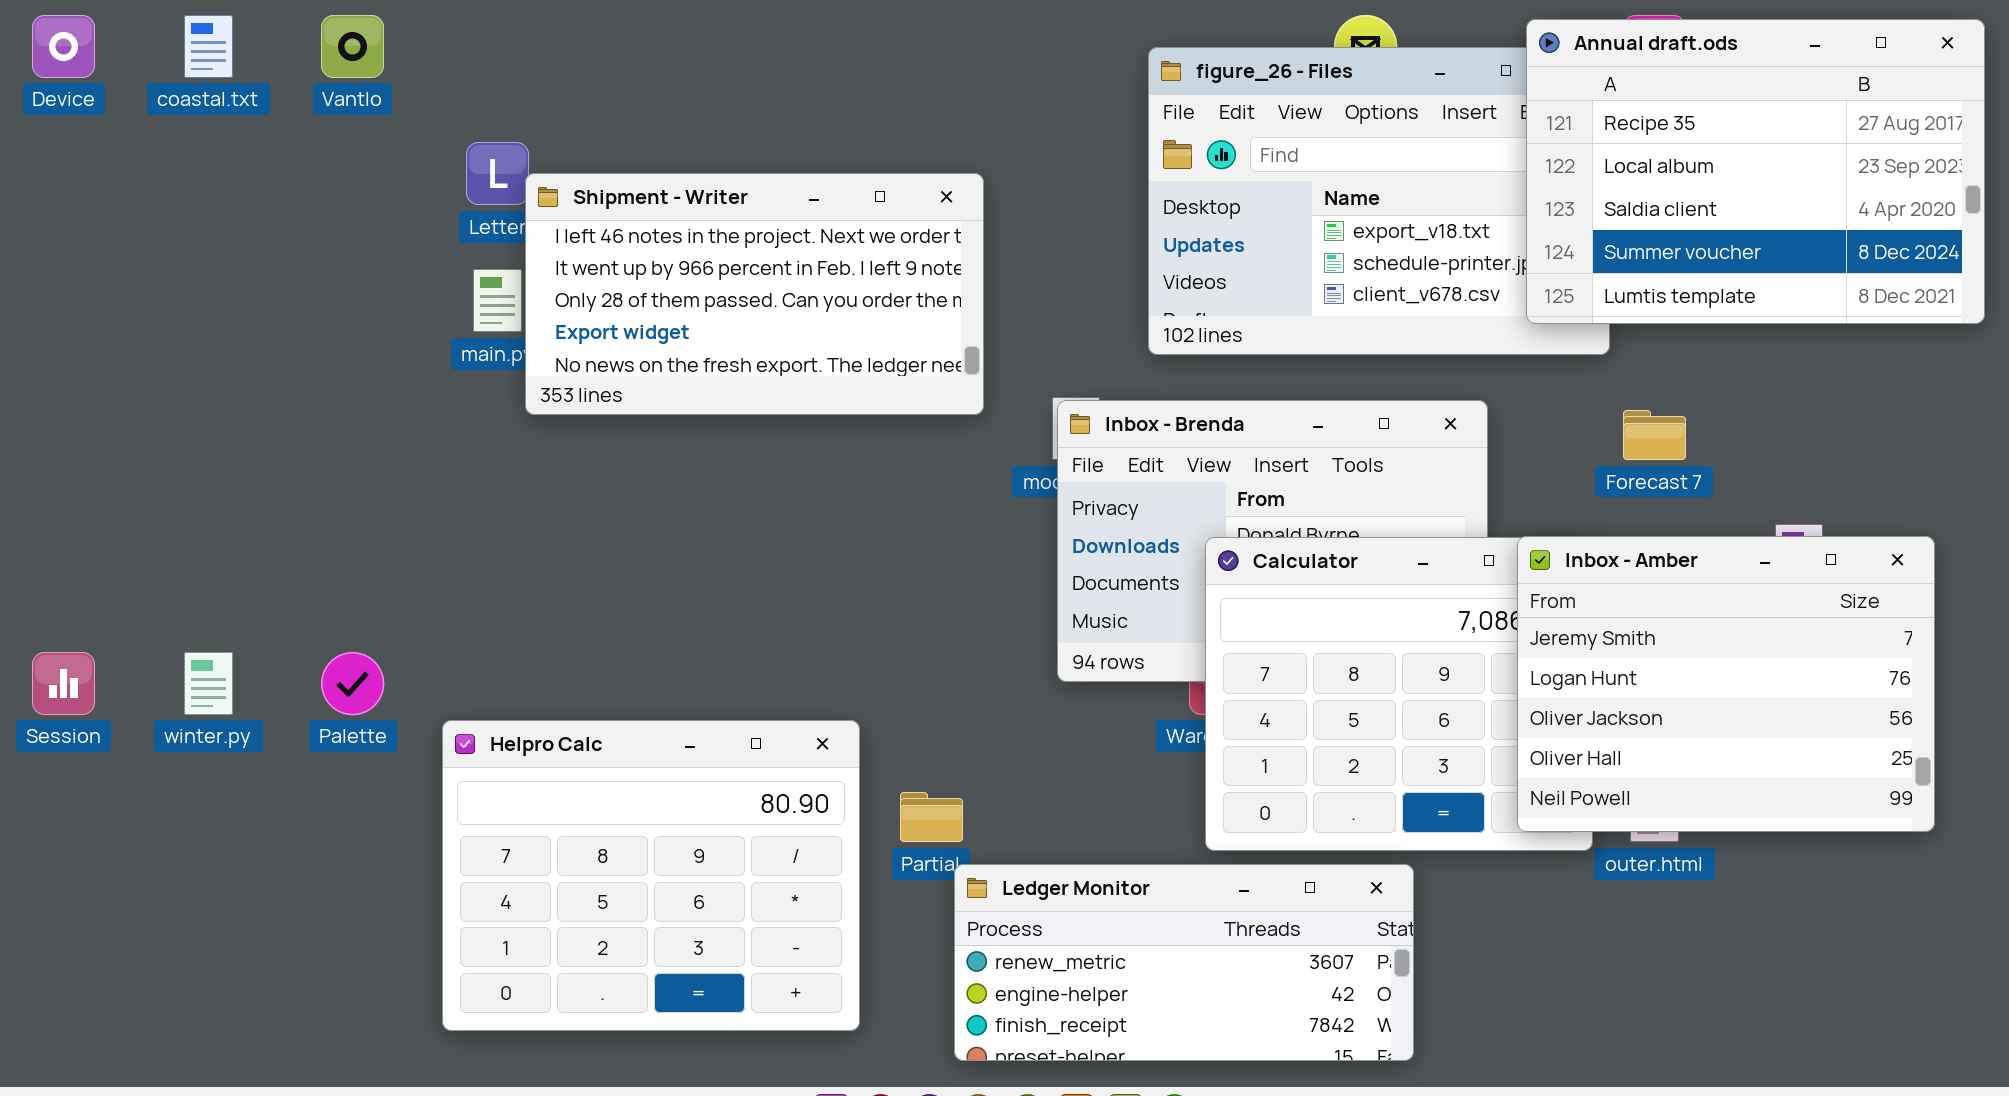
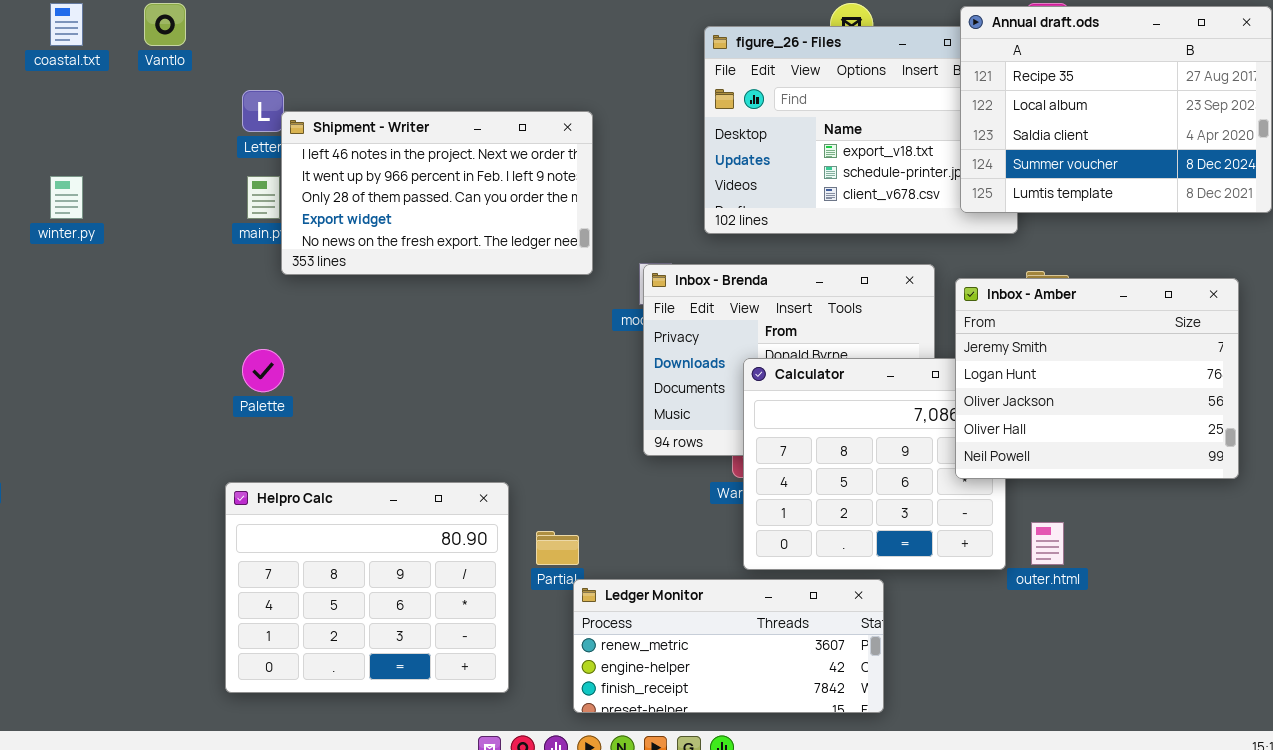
Inbox - Amber: [1517,536,1935,832] -> [955,278,1239,479], moved
winter.py: [184,652,233,715] -> [50,176,83,219], moved
Palette: [321,652,384,715] -> [242,349,284,392], moved

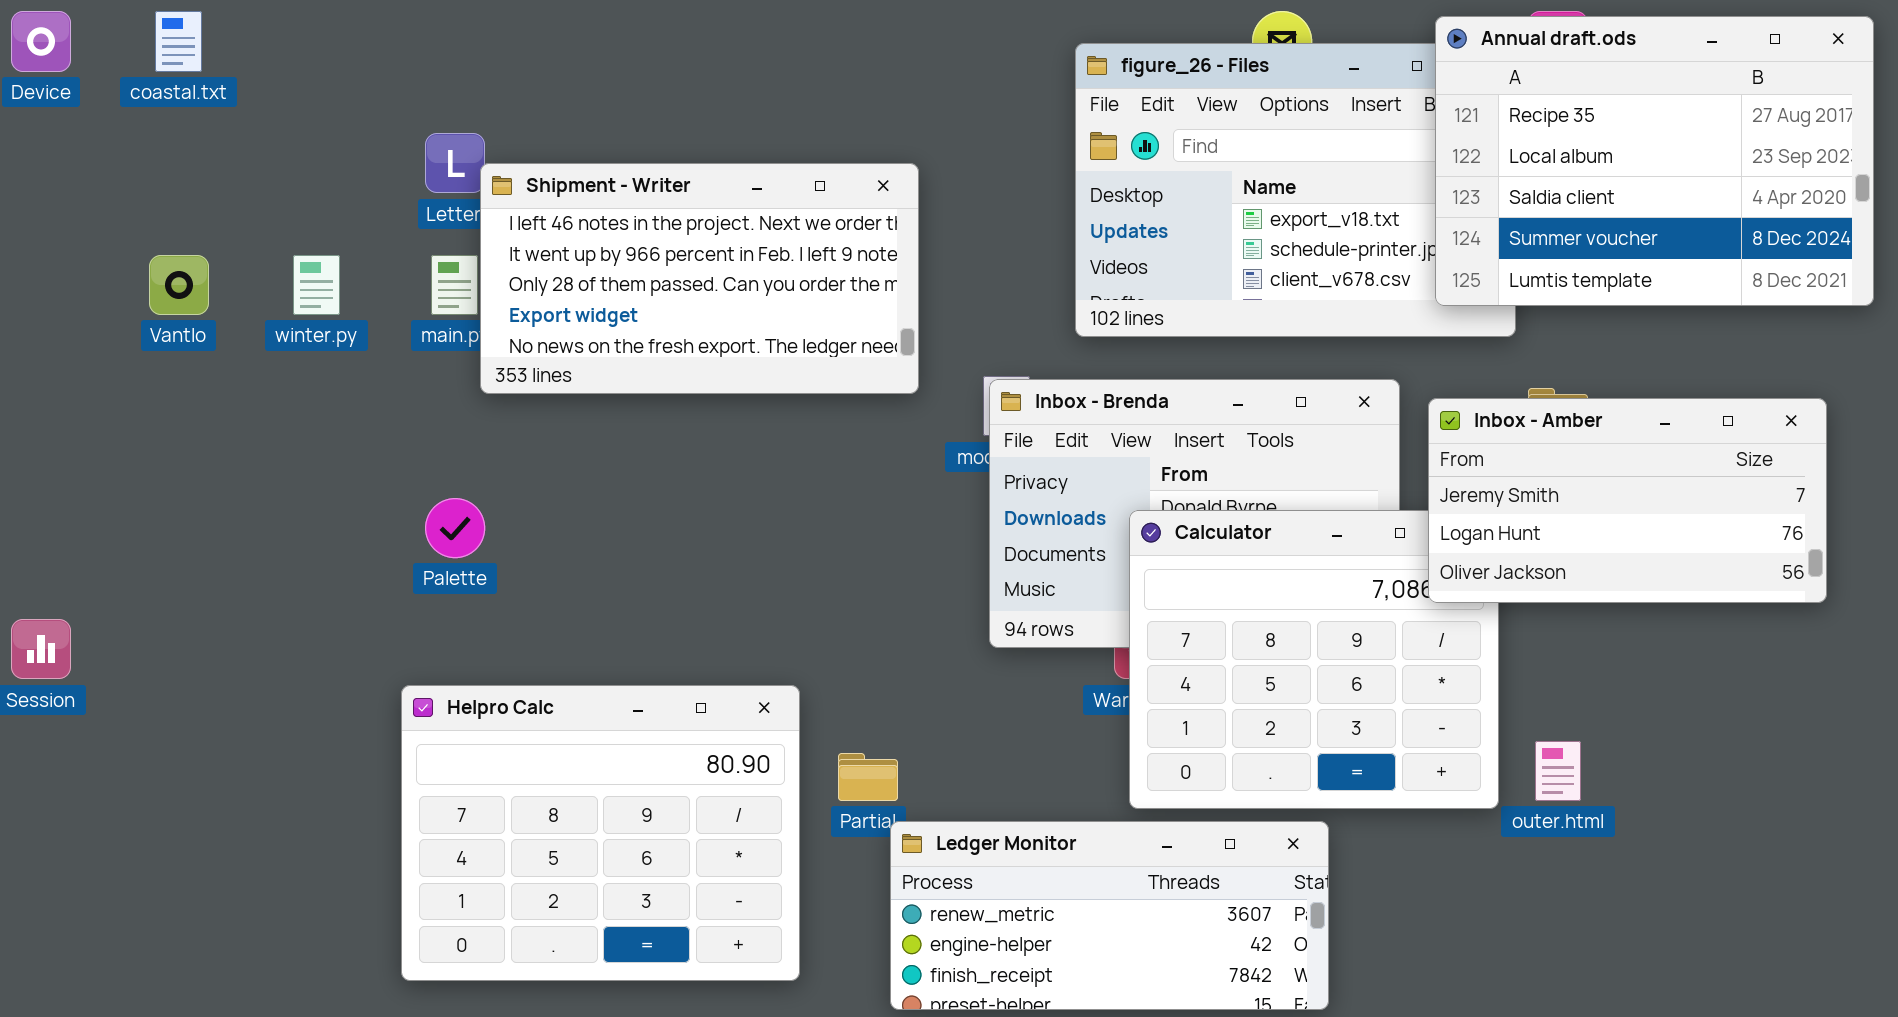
Vantlo: [144,3,186,46] -> [149,255,209,315], moved
winter.py: [50,176,83,219] -> [293,255,340,315], moved
Inbox - Amber: [955,278,1239,479] -> [1428,398,1827,603], resized

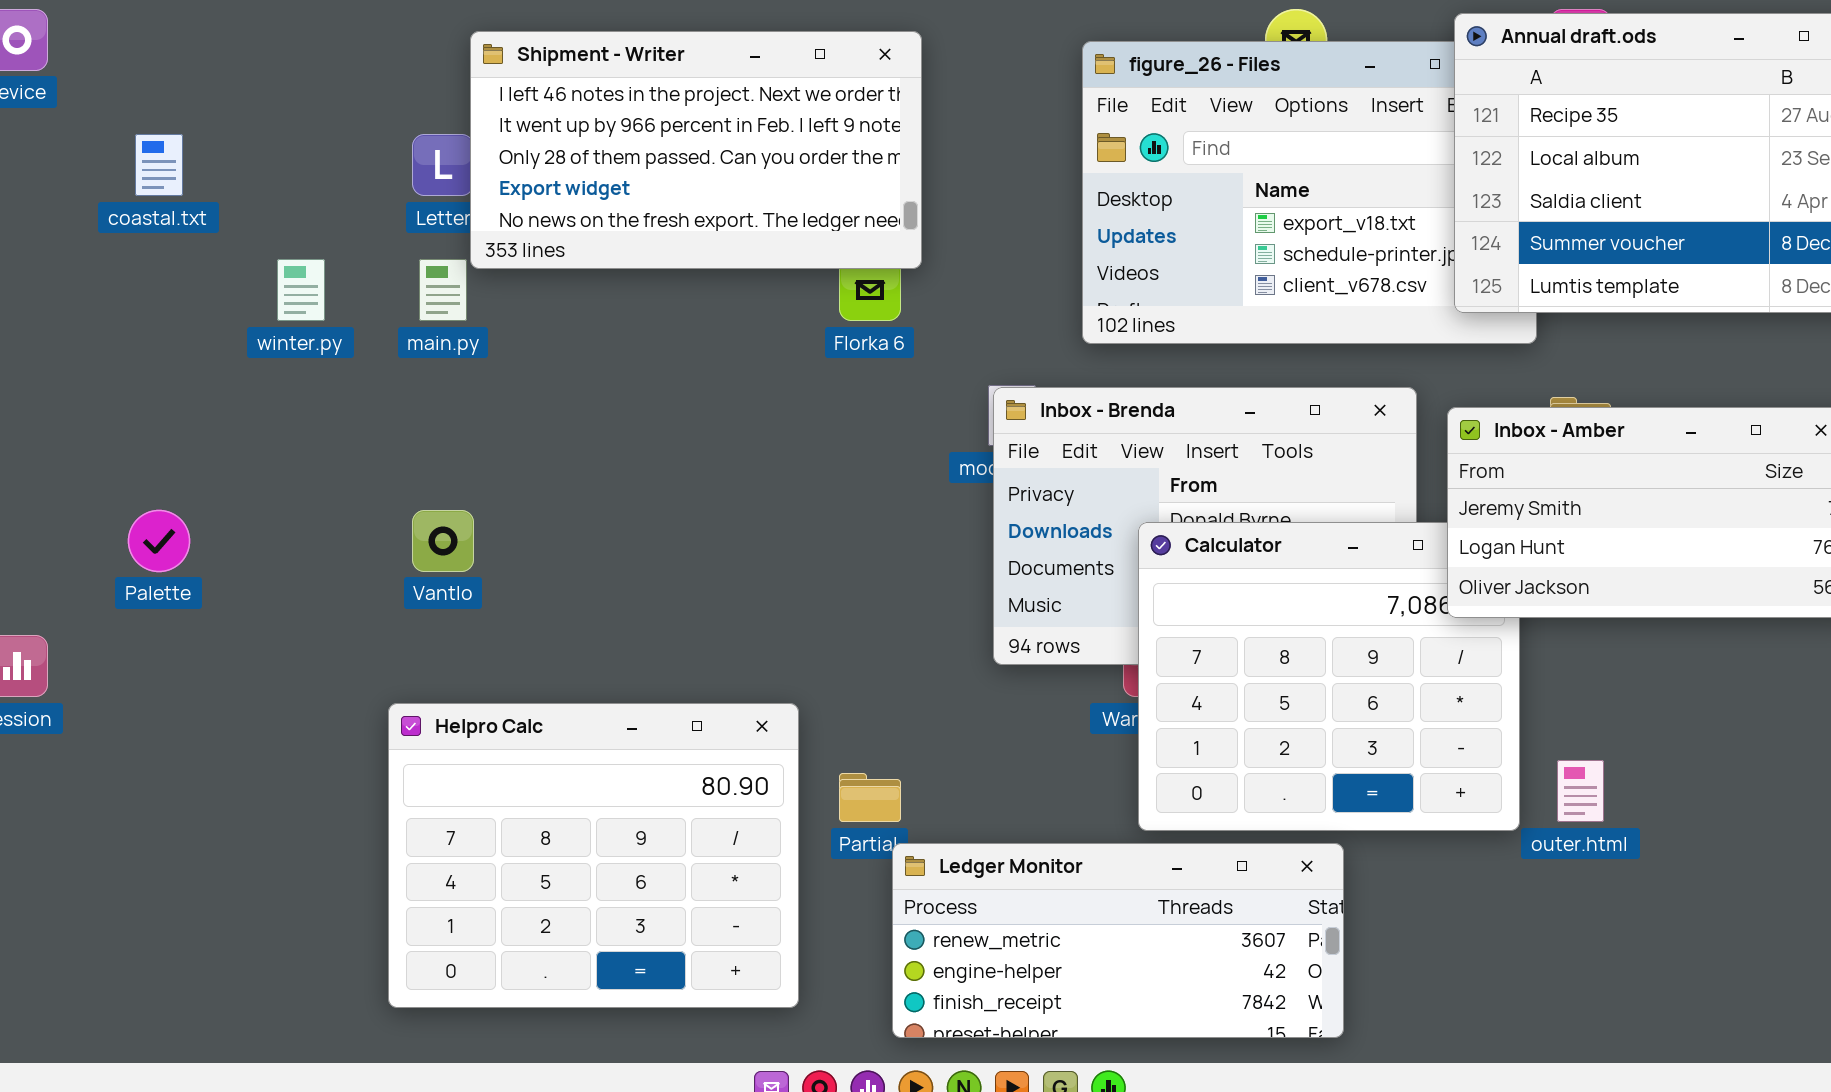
coastal.txt: [155,11,202,72] -> [135,134,183,196], moved
Shipment - Writer: [480,163,919,394] -> [470,31,922,269], moved
Vantlo: [149,255,209,315] -> [412,510,474,572], moved
Palette: [425,498,485,558] -> [128,510,190,572], moved

